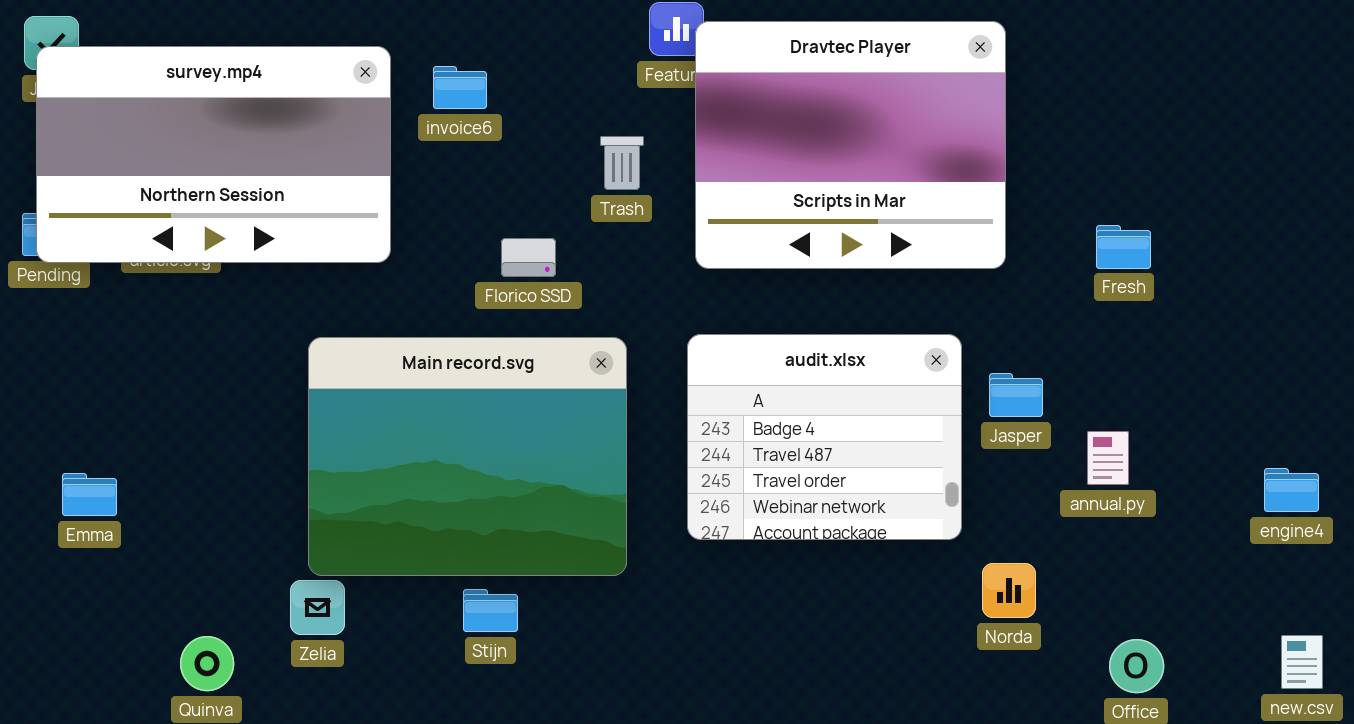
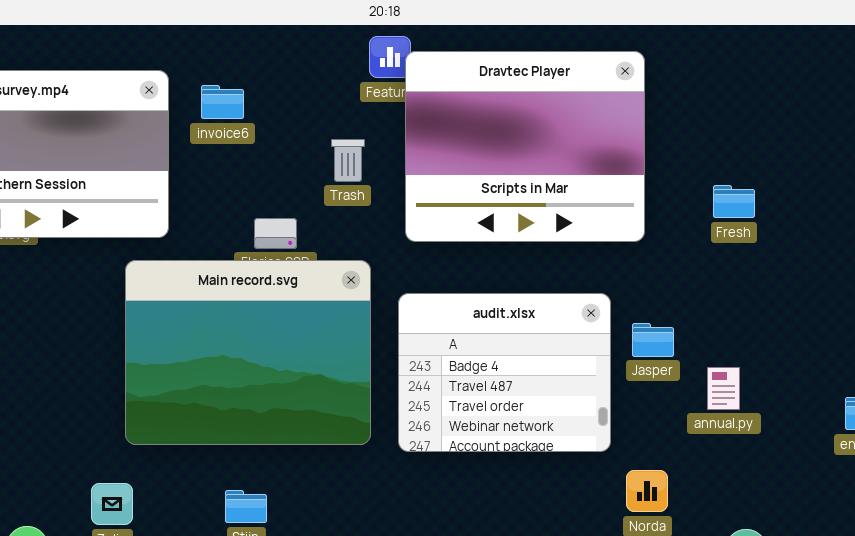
Fresh: [1096,225,1151,269] -> [713,185,755,218], moved
Main record.svg: [308,337,627,576] -> [125,260,371,445], moved

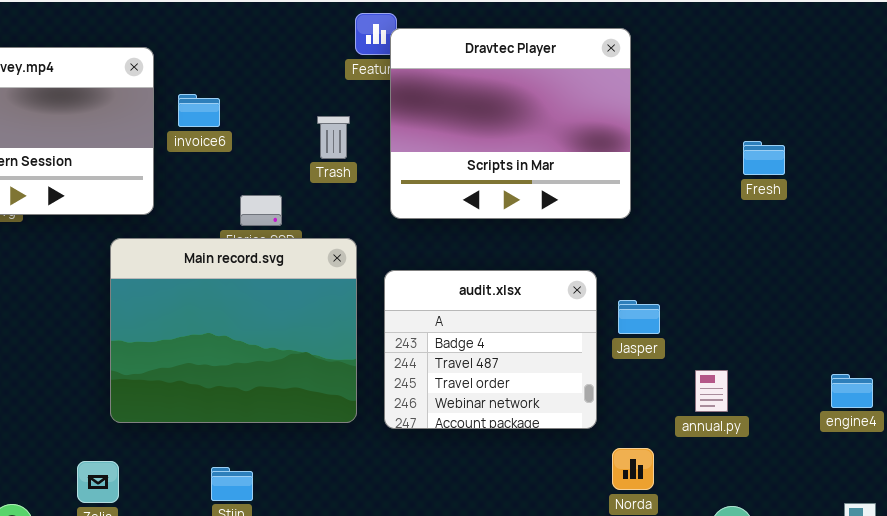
invoice6: [201,85,244,119] -> [178,94,220,127], moved
Fresh: [713,185,755,218] -> [743,141,785,175], moved
annual.py: [707,367,740,410] -> [695,370,728,412], moved

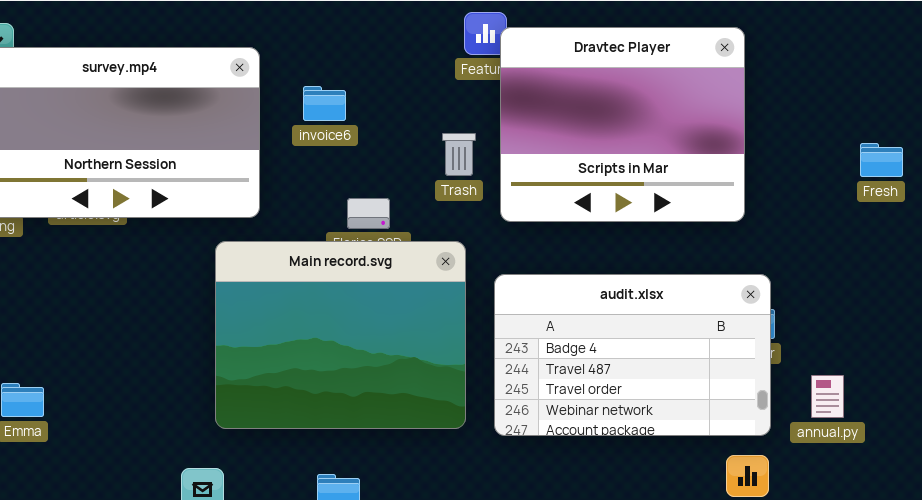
invoice6: [178,94,220,127] -> [303,86,346,121], moved
Trash: [317,116,350,159] -> [442,133,476,176], moved
audit.xlsx: [384,270,597,429] -> [494,274,771,436], resized

